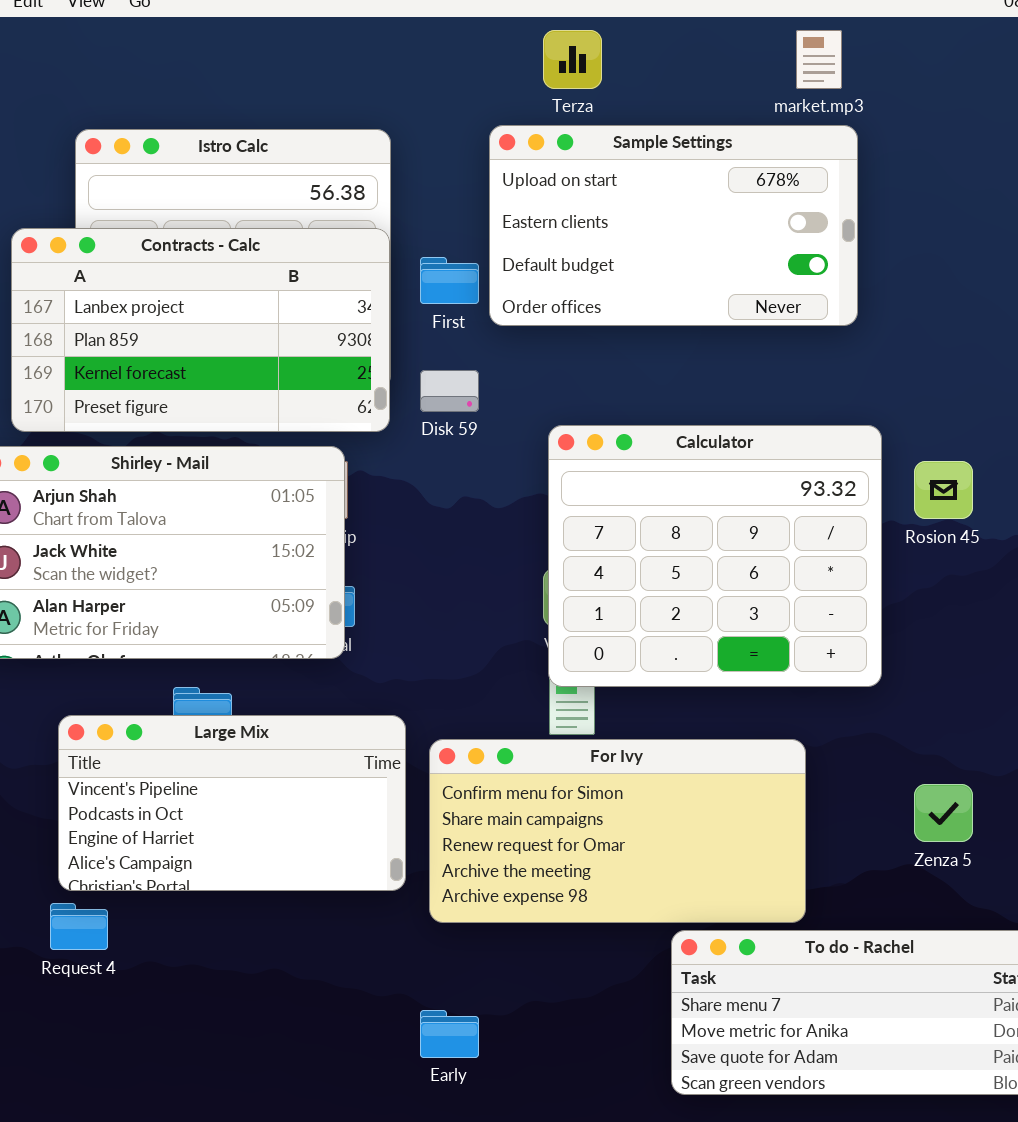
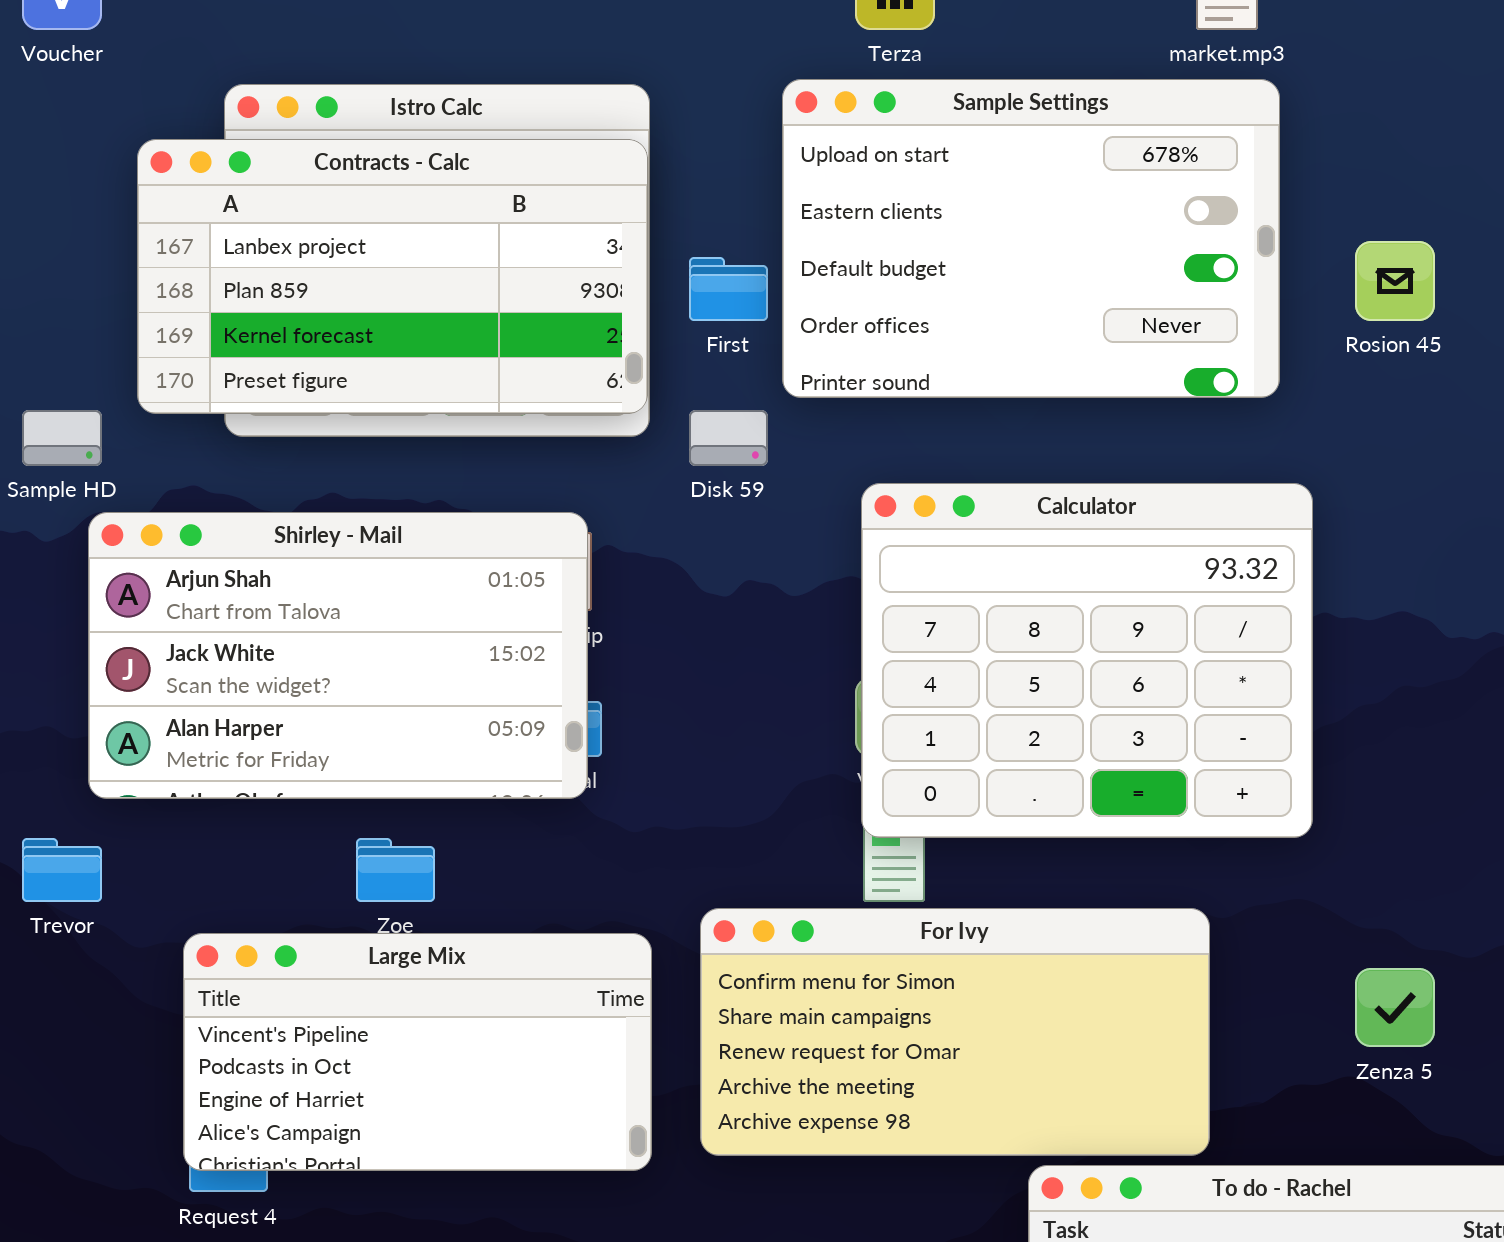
Sample Settings: [489,125,858,326] -> [782,79,1280,398], resized
Contracts - Calc: [11,228,390,432] -> [137,139,648,414], moved
Rosion 45: [914,461,973,519] -> [1355,241,1435,321], moved
Large Mix: [58,715,406,891] -> [183,933,652,1171], moved

